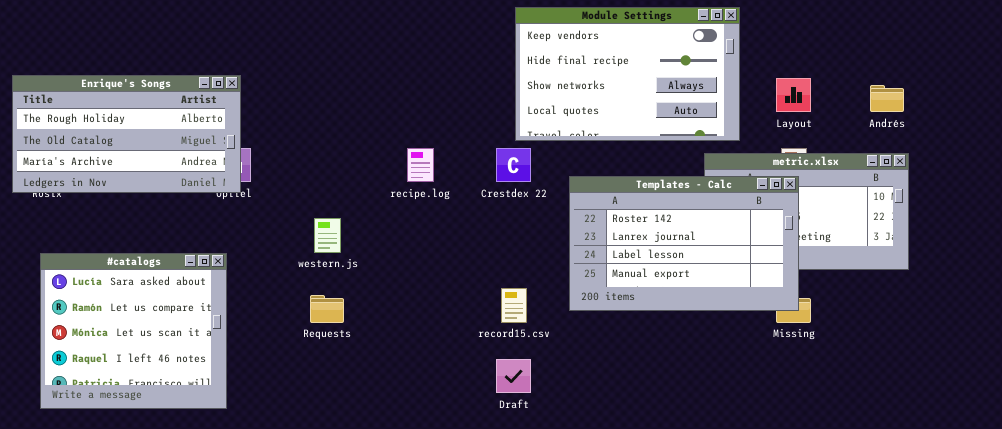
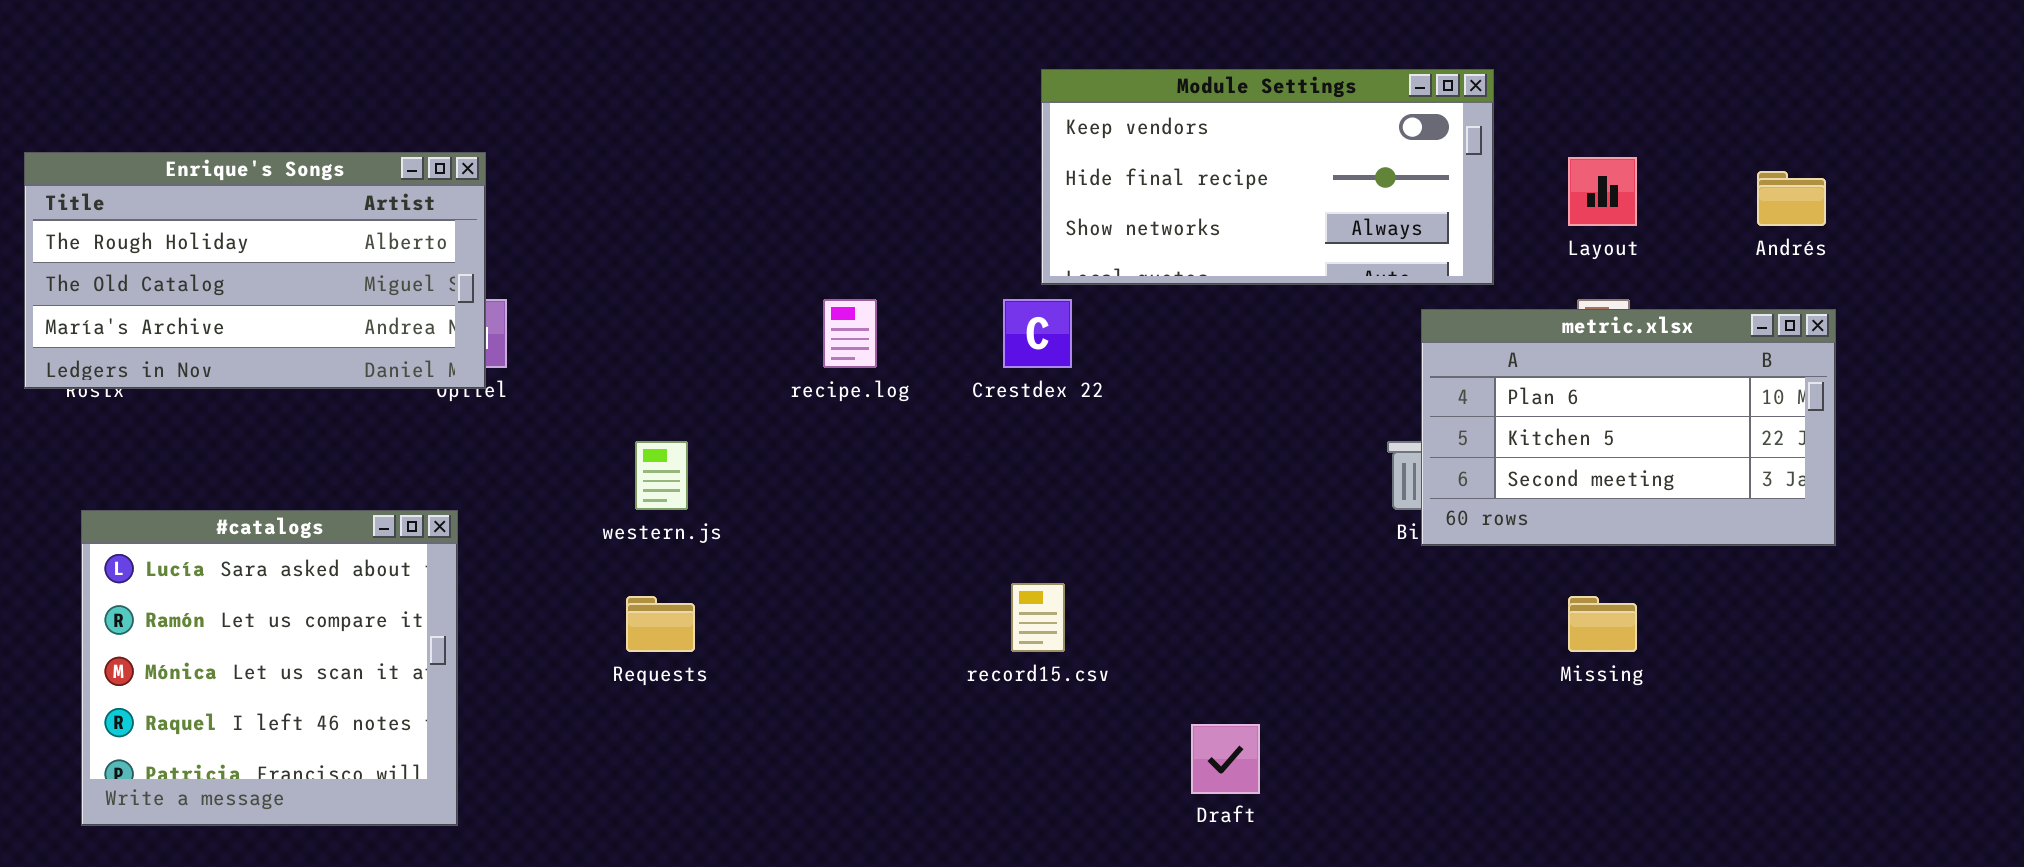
Module Settings: [515,7,740,141] -> [1041,69,1494,285], resized
Templates - Calc: [569,176,799,311] -> none, closed
Draft: [496,359,531,393] -> [1191,724,1260,794], moved

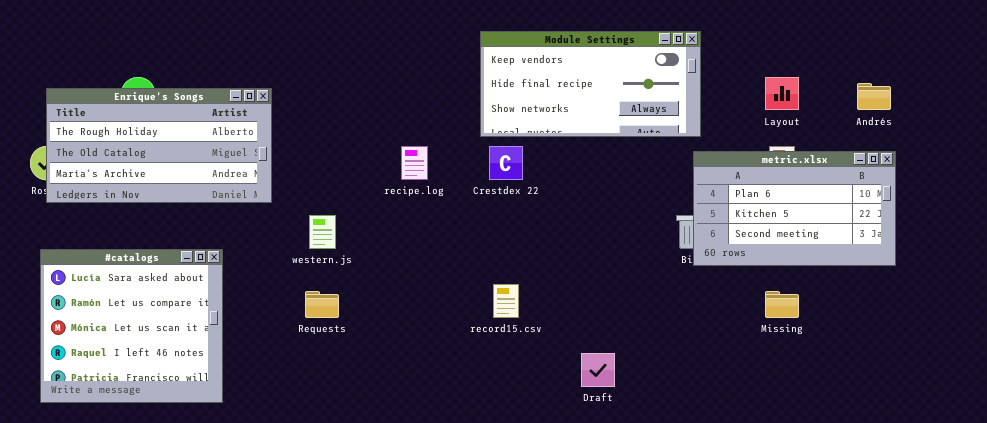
Module Settings: [1041,69,1494,285] -> [480,31,701,137], moved
Enrique's Songs: [24,152,486,389] -> [46,88,272,203], moved

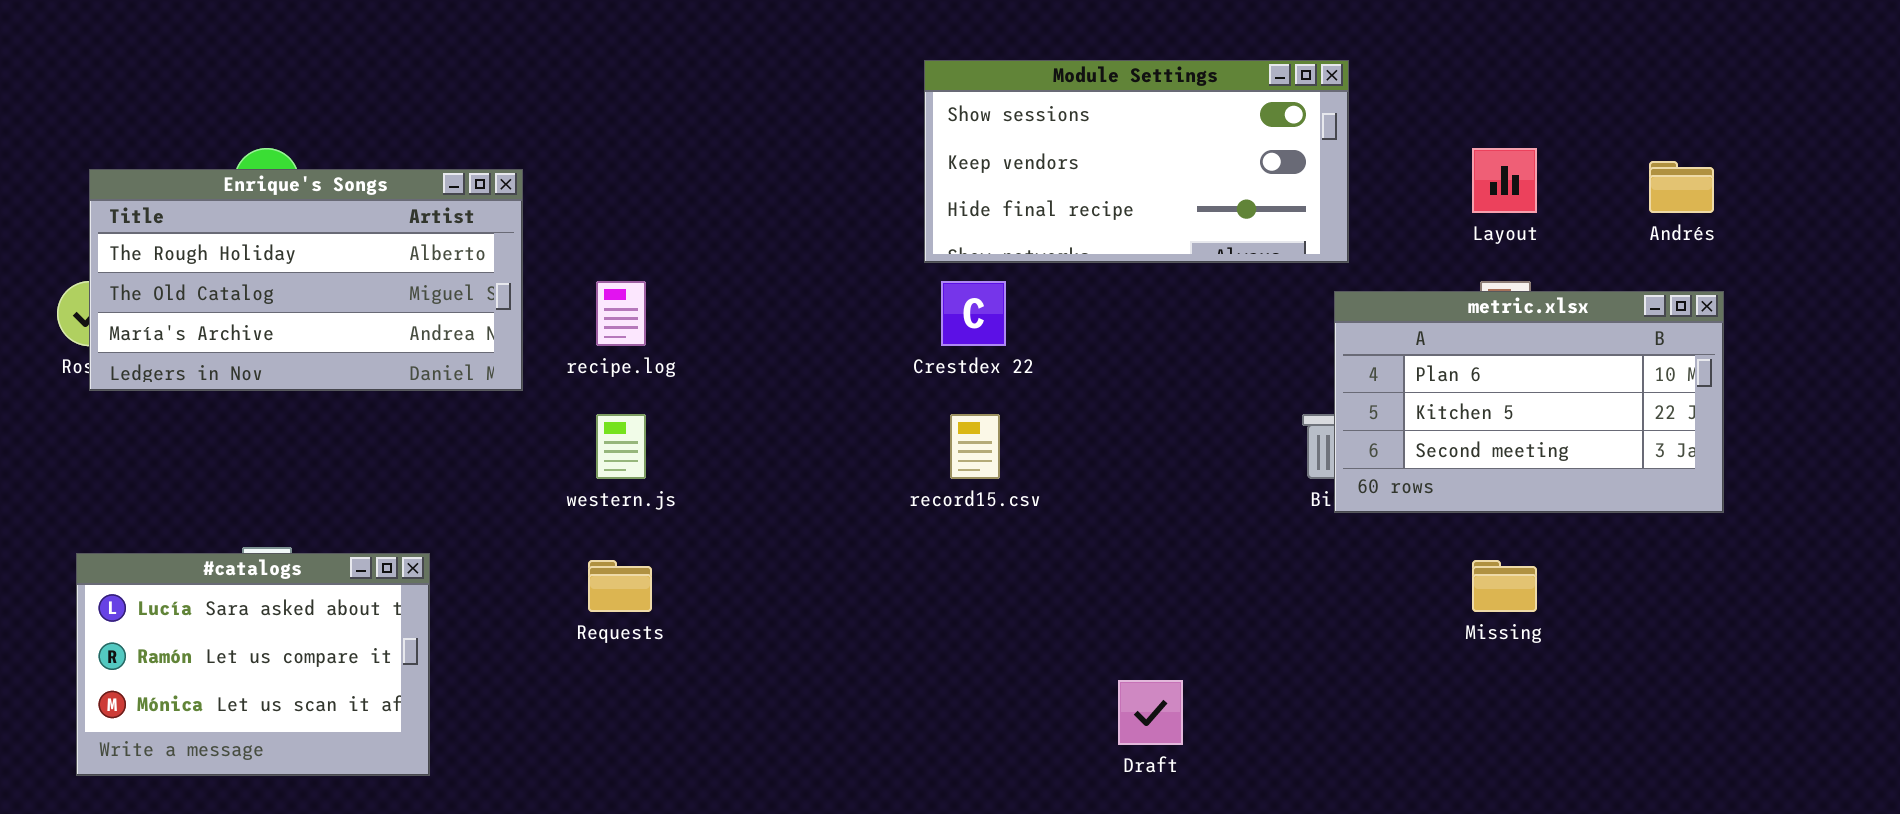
Module Settings: [480,31,701,137] -> [924,60,1349,263], scrolled up 1 row
recipe.log: [401,146,428,180] -> [596,281,646,346], moved
#catalogs: [40,249,223,403] -> [76,553,430,776], resized
record15.csv: [493,284,519,318] -> [950,414,1000,479], moved

